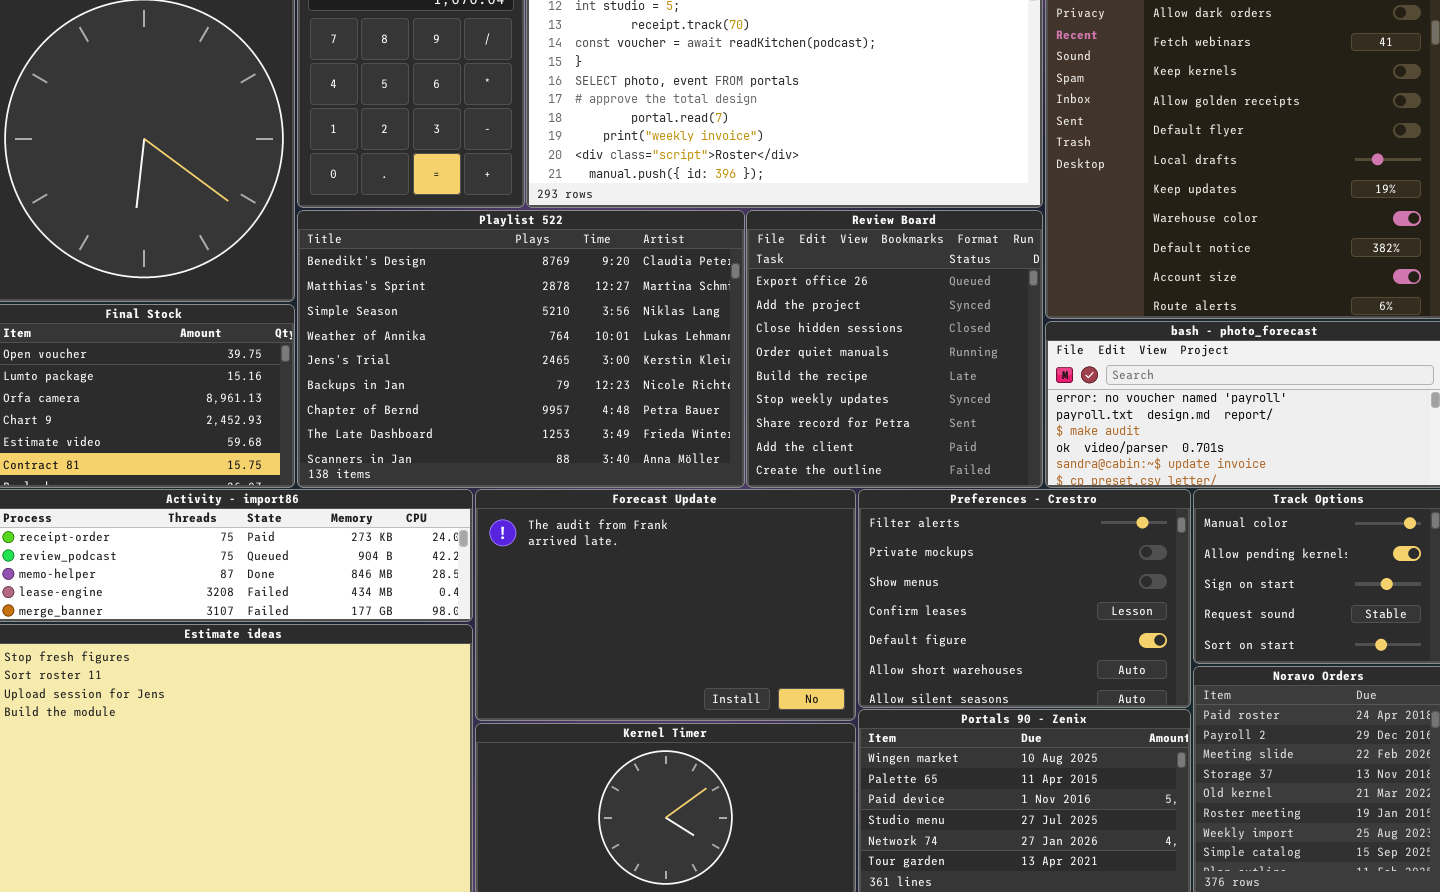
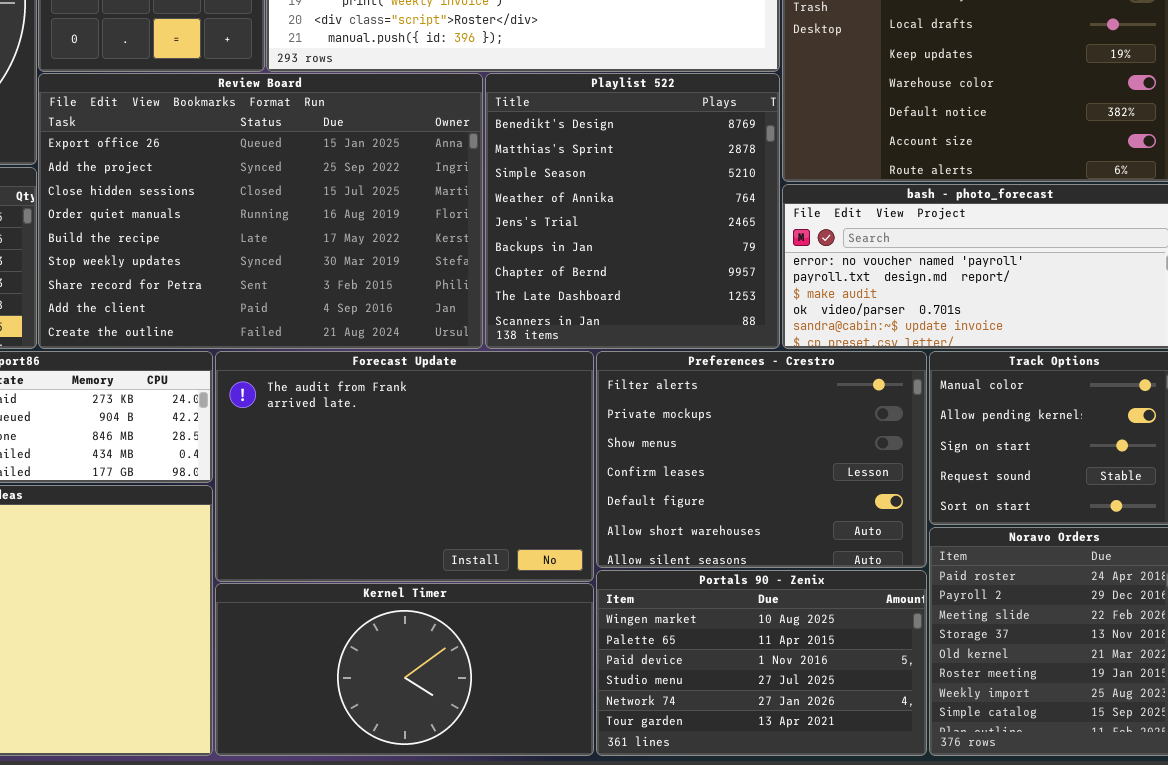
Playlist 522: [297,210,745,488] -> [485,73,780,349], moved, resized
Review Board: [746,210,1043,488] -> [38,73,483,349], moved, resized

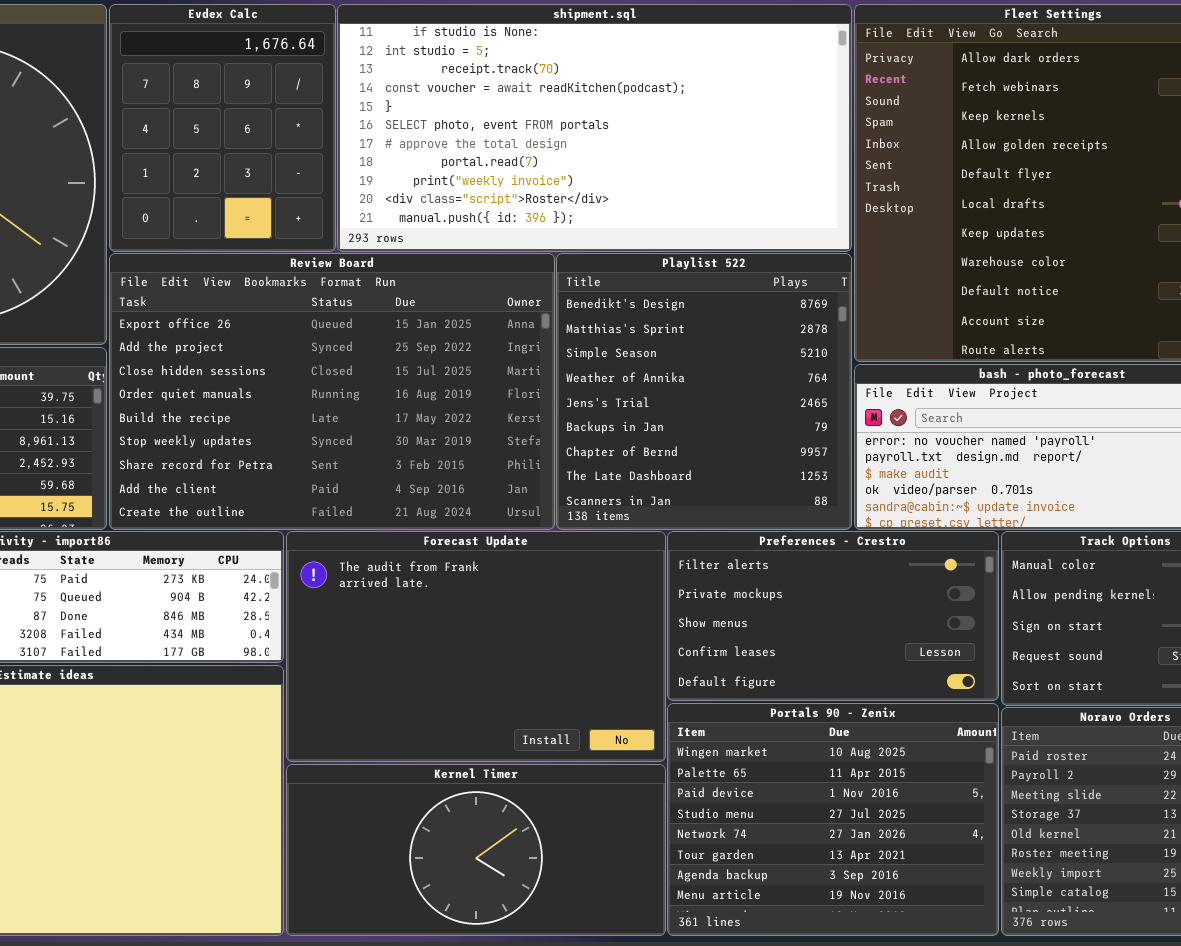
Preferences - Crestro: [596,351,927,568] -> [667,531,999,701], resized
Portals 90 - Zenix: [596,570,927,756] -> [667,703,999,936], resized

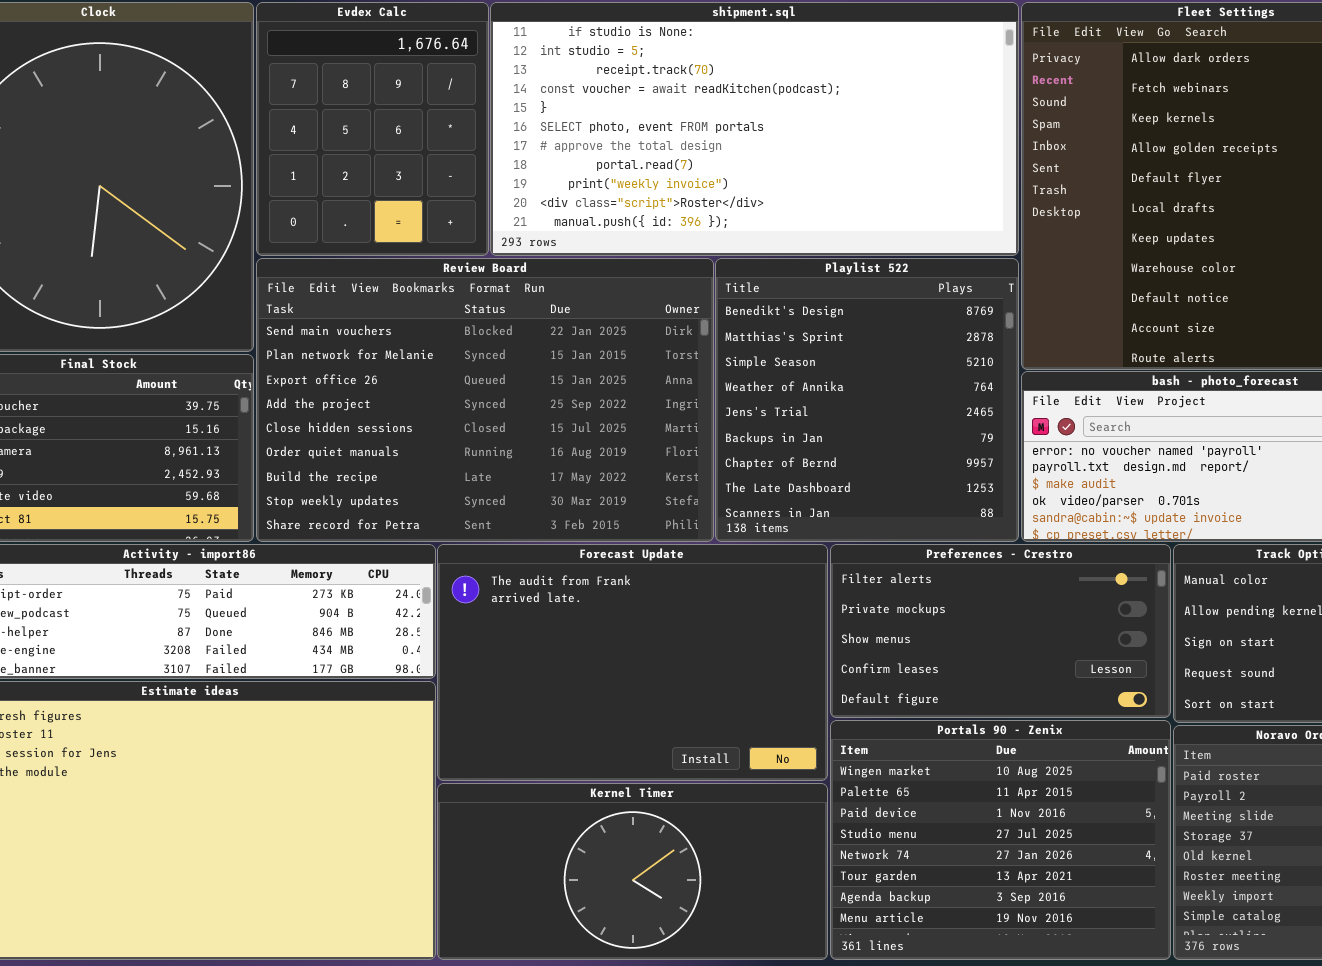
Review Board: [109,253,555,530] -> [256,258,714,542], scrolled up 2 rows

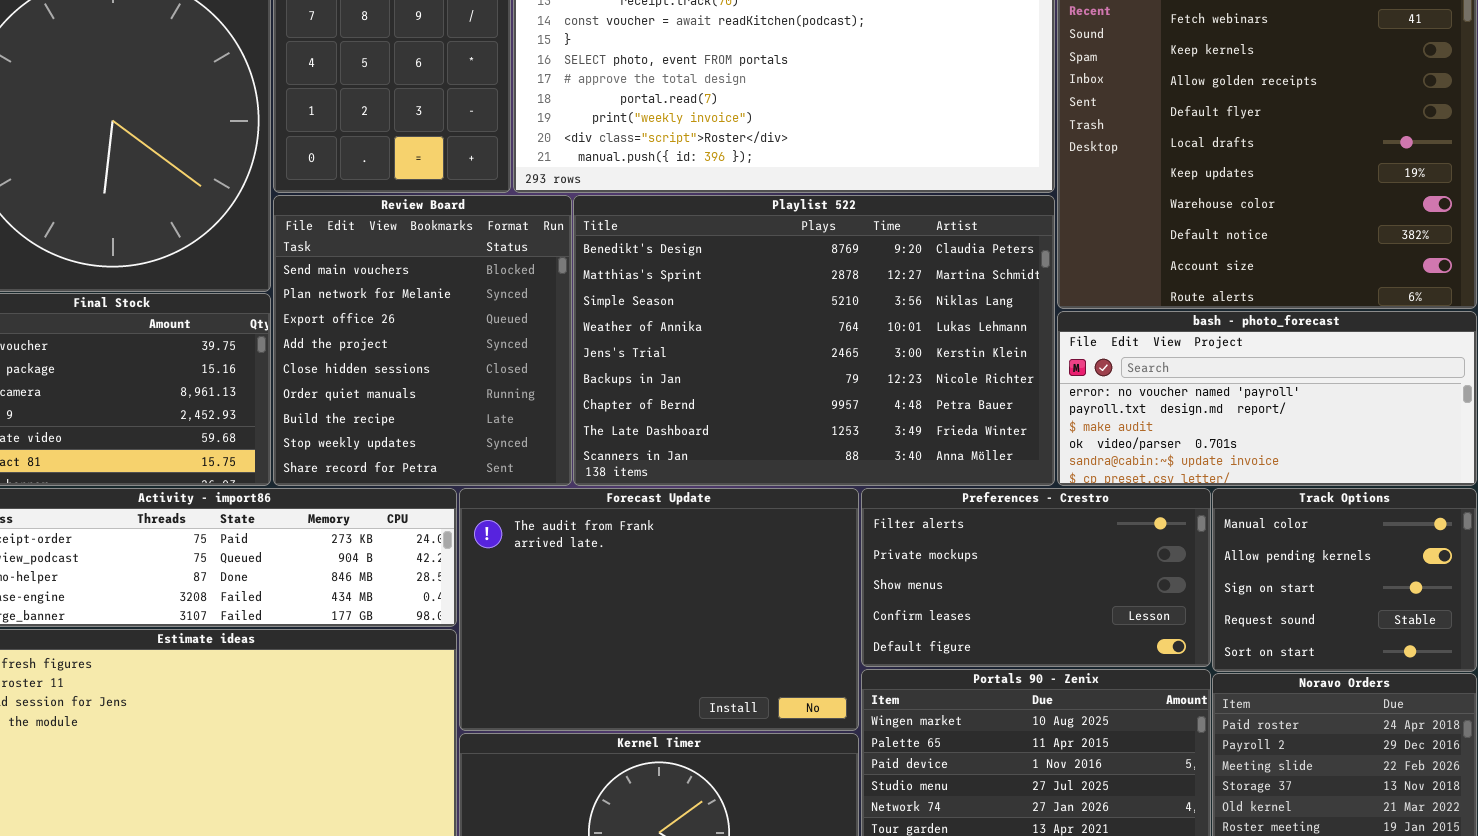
Review Board: [256,258,714,542] -> [273,195,572,486], resized
Playlist 522: [715,258,1019,542] -> [573,195,1055,486], resized

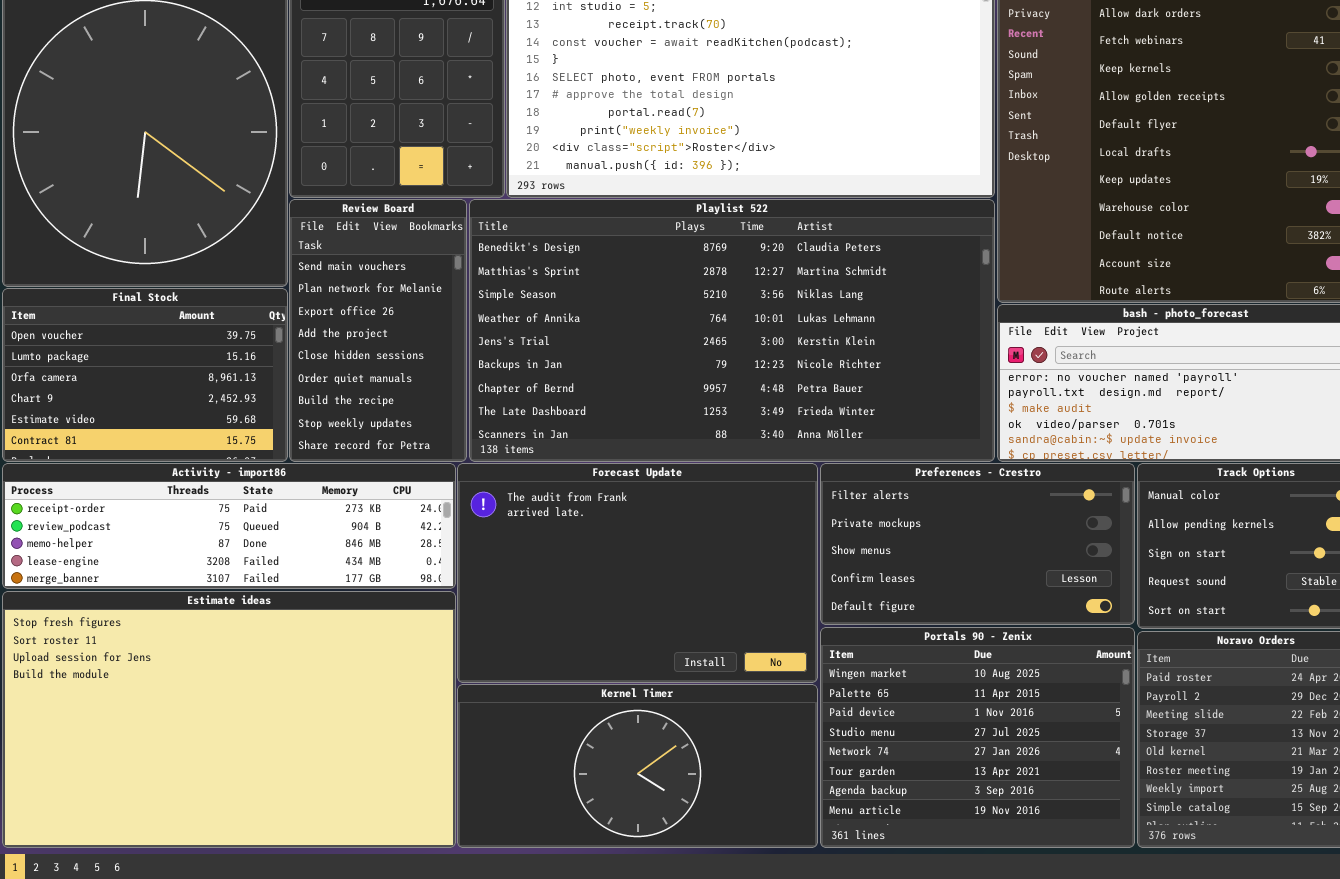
Review Board: [273,195,572,486] -> [289,199,467,462], resized
Playlist 522: [573,195,1055,486] -> [469,199,995,462], resized

